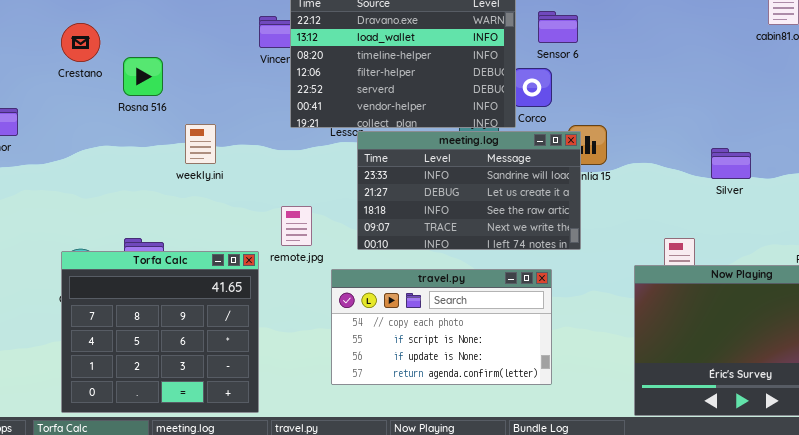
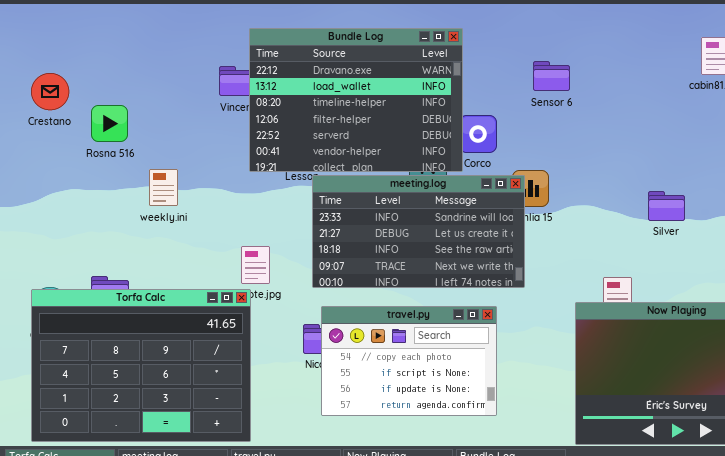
Sensor 6: [538,11,578,43] -> [533,61,570,91], moved
Torfa Calc: [61,251,259,413] -> [31,289,251,442], resized
travel.py: [331,269,552,385] -> [321,306,497,416], resized

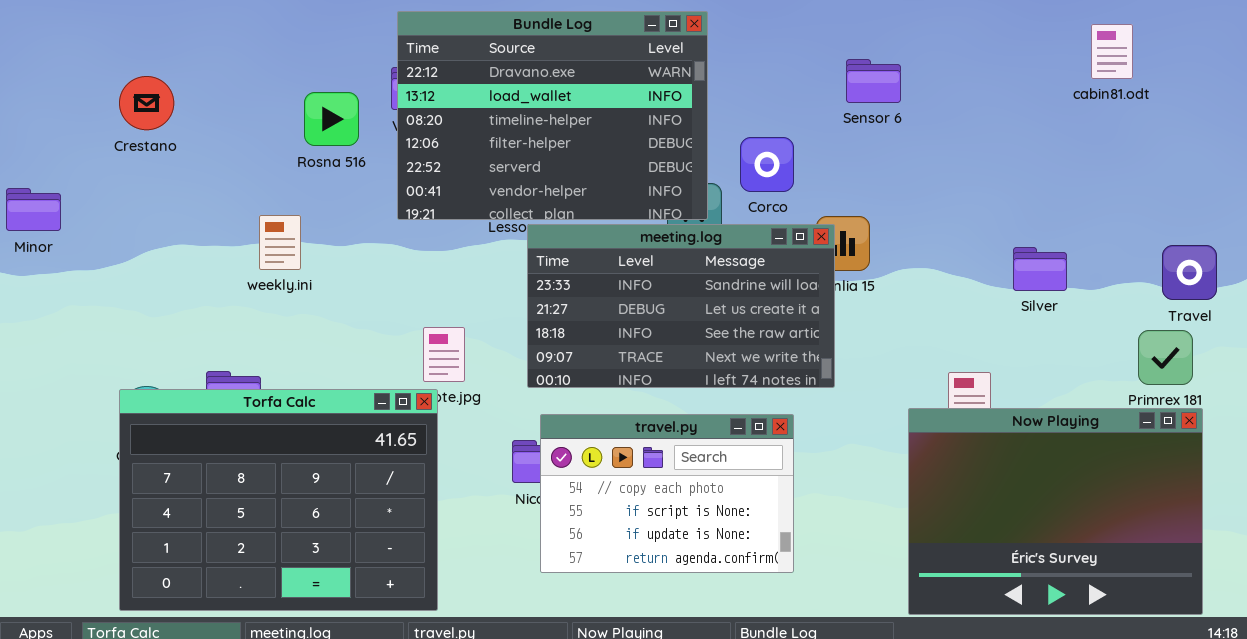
Bundle Log: [249,28,463,172] -> [397,11,708,220], moved
Rosna 516: [91,105,128,142] -> [304,92,359,146], moved
weekly.ini: [149,169,178,206] -> [259,215,301,270], moved

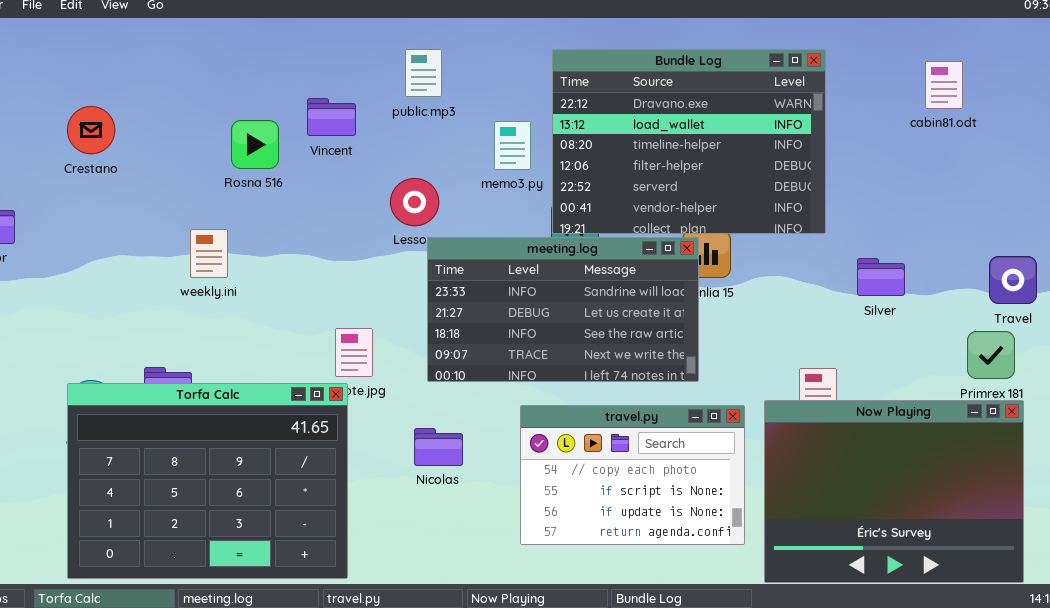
Bundle Log: [397,11,708,220] -> [552,49,826,234], moved
travel.py: [540,414,794,573] -> [520,405,745,545], moved

